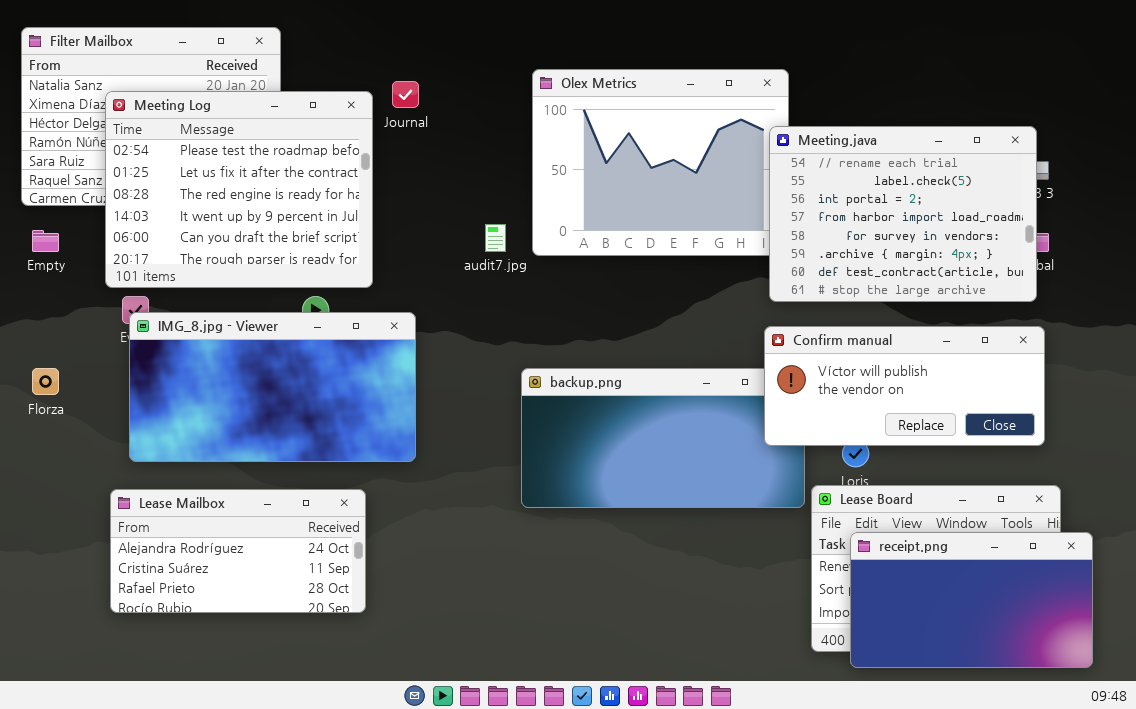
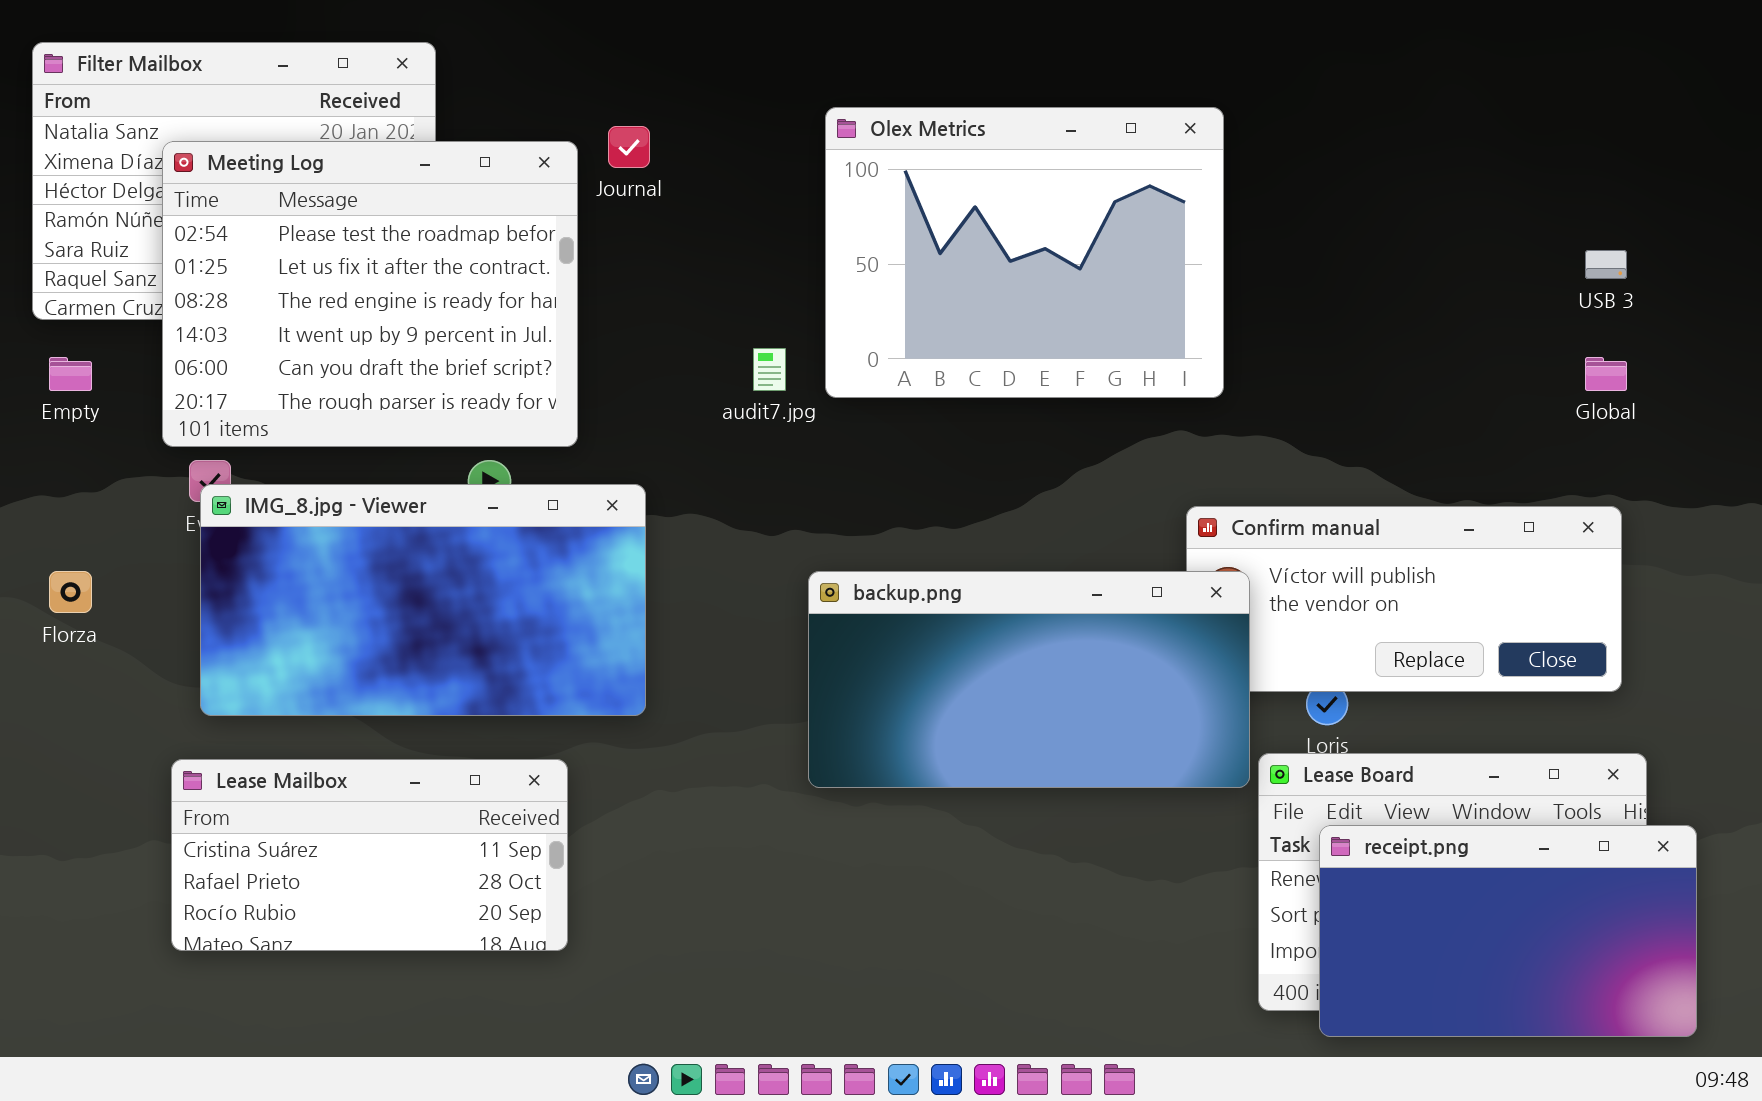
Meeting.java: [769,126,1037,302] -> none, closed
backup.png: [521,368,805,508] -> [808,571,1250,788], raised
Lease Mailbox: [110,489,366,613] -> [171,759,568,951], scrolled down 1 row

